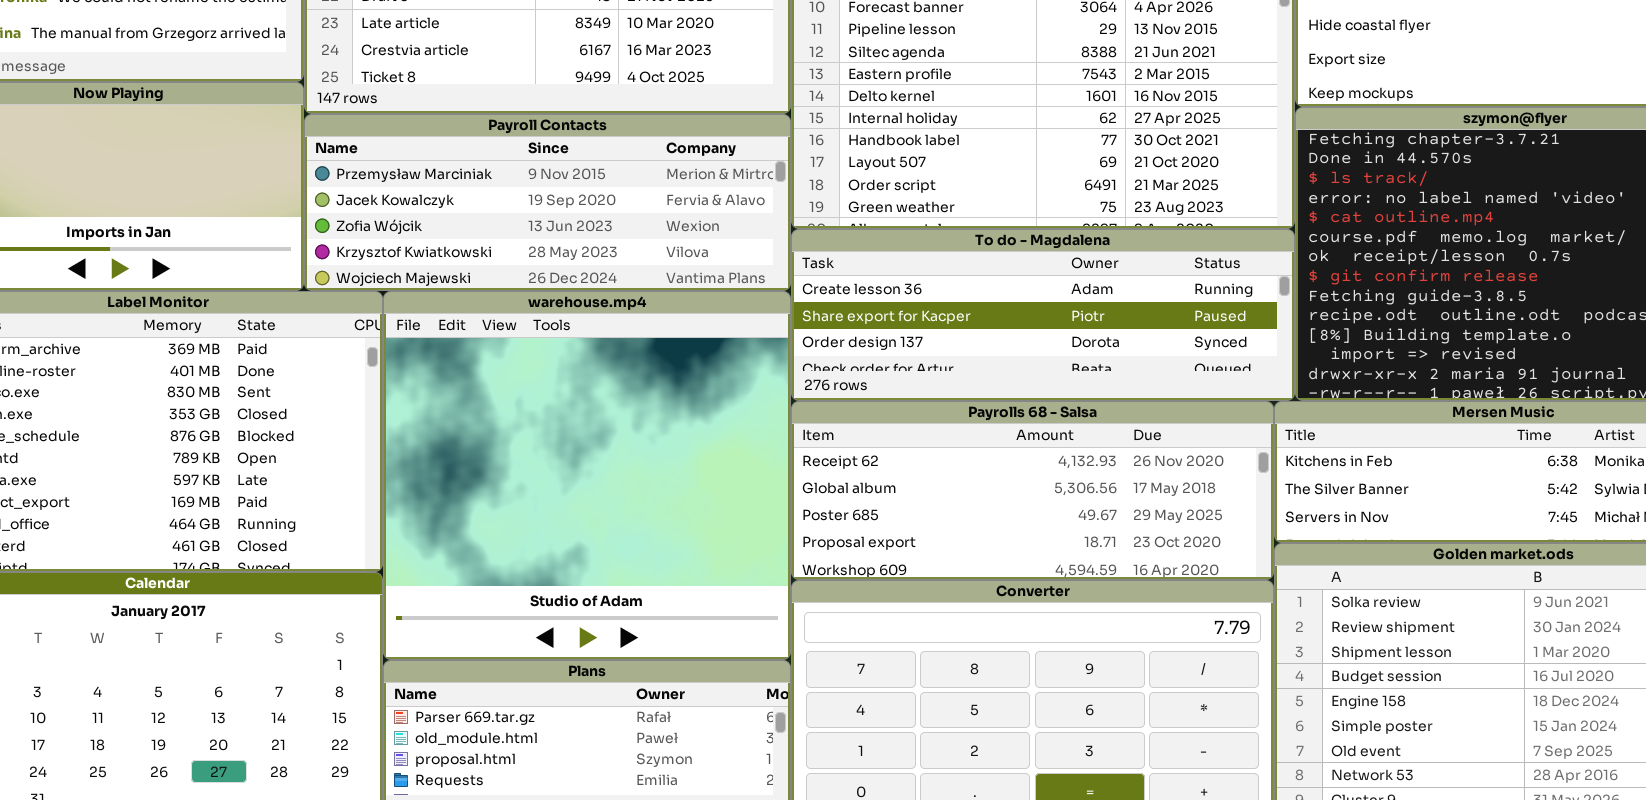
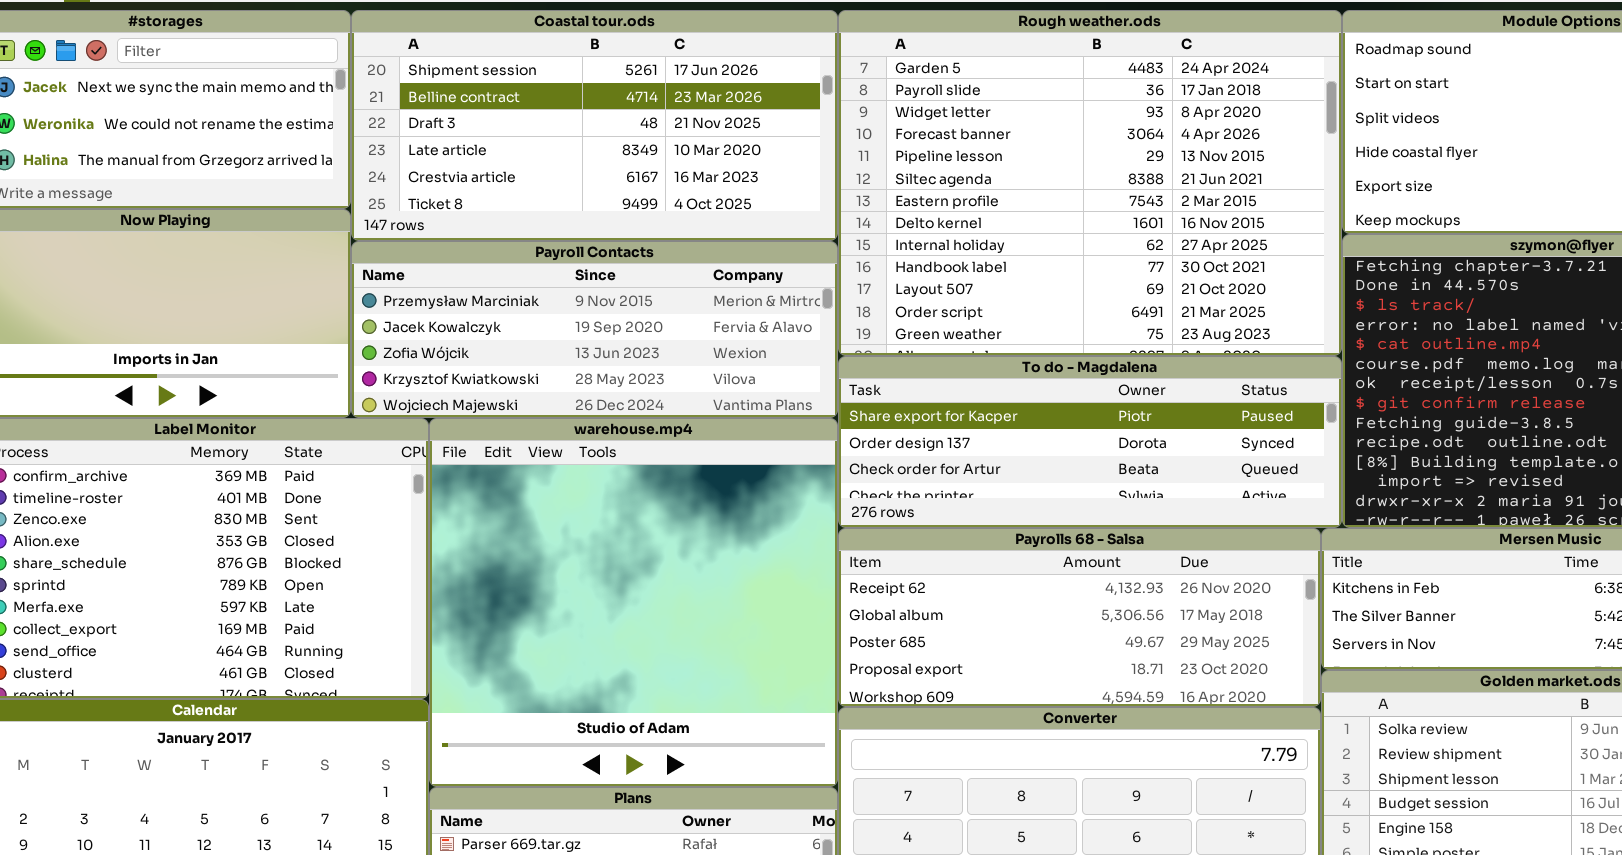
To do - Magdalena: [791,229,1295,401] -> [838,356,1342,528], scrolled down 1 row

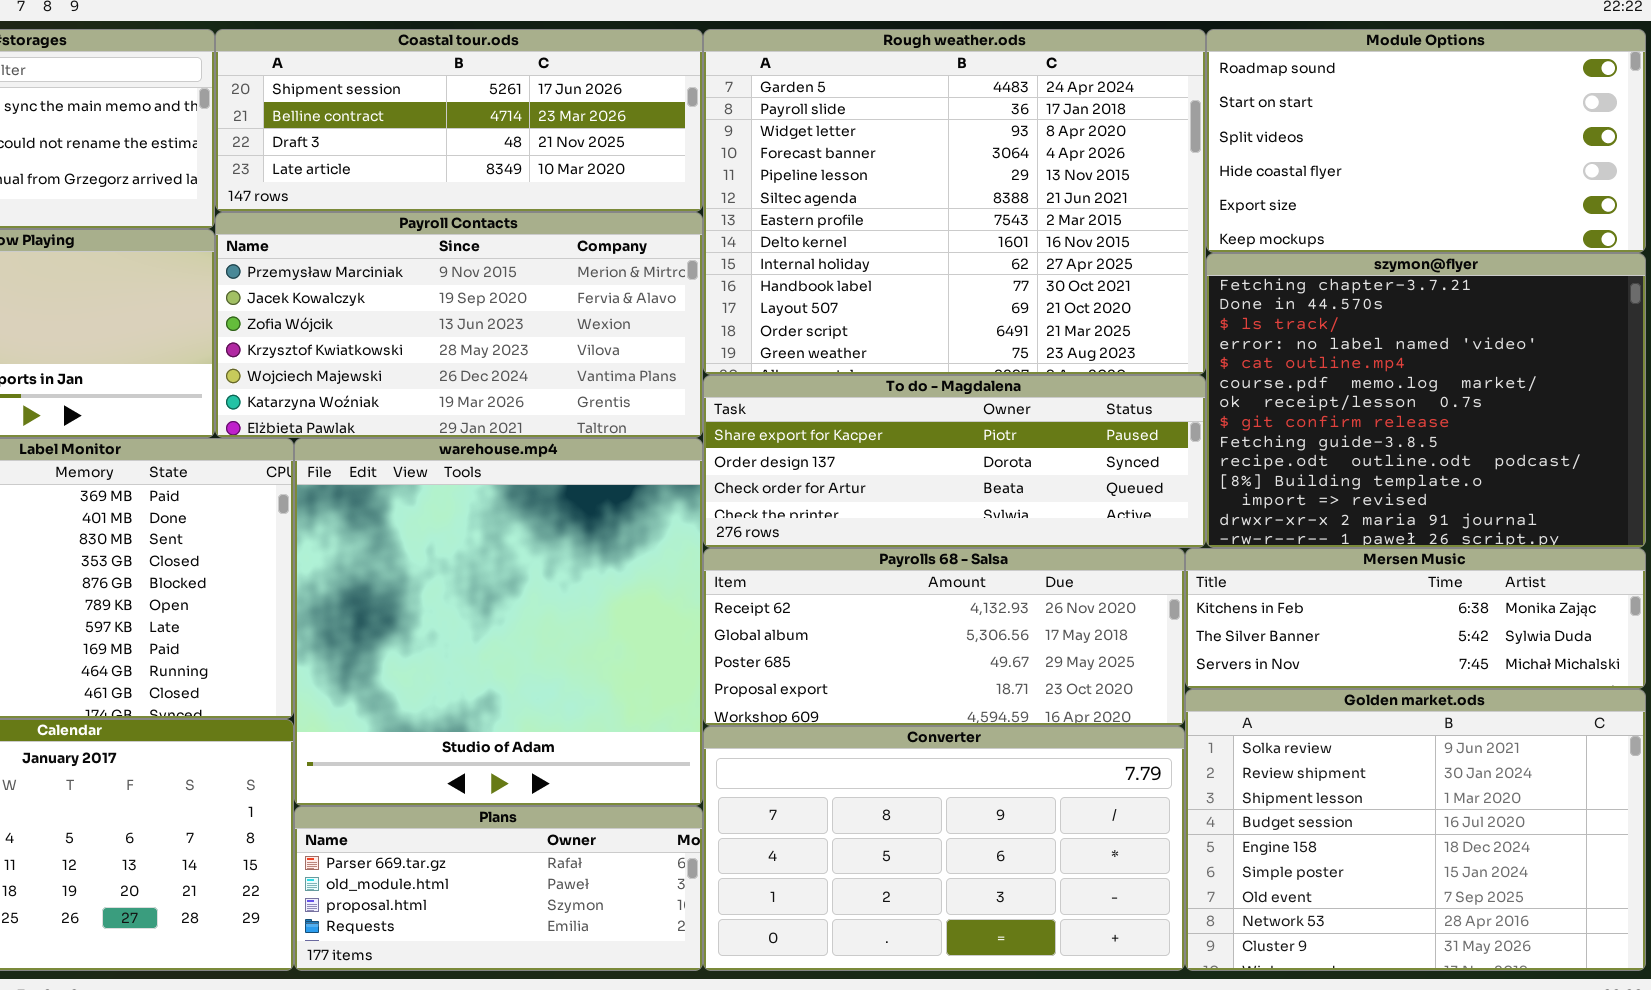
Coastal tour.ods: [351,10,838,241] -> [215,29,703,212], resized
Payroll Contacts: [351,241,838,418] -> [215,212,703,438], resized

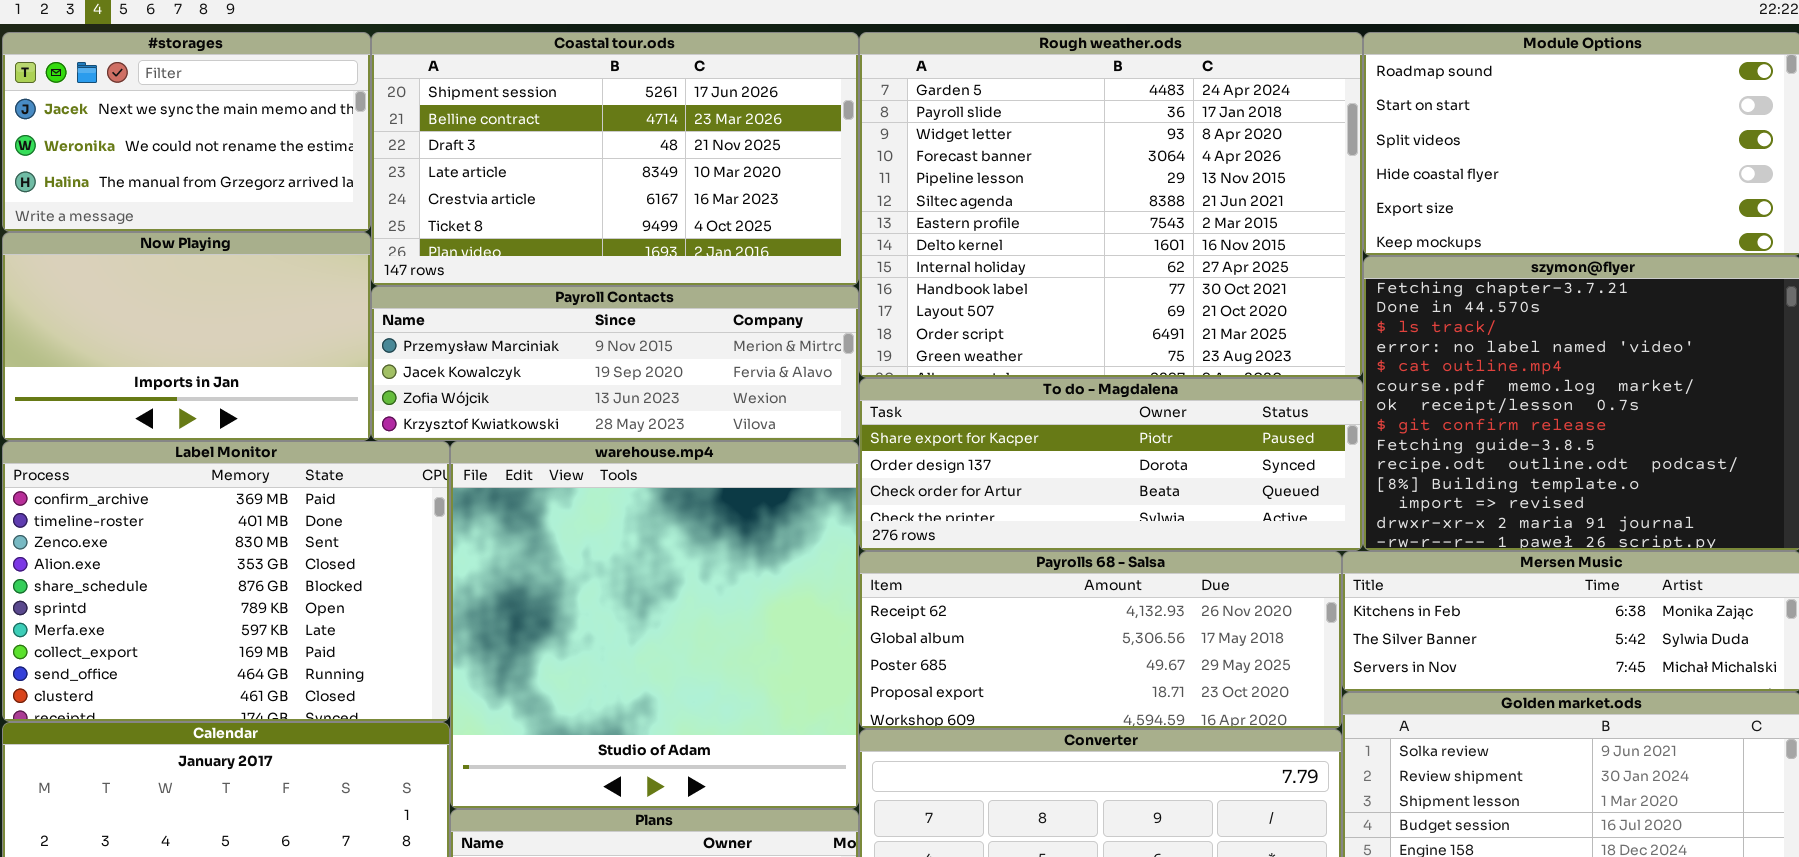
Coastal tour.ods: [215,29,703,212] -> [371,32,859,286], resized
Payroll Contacts: [215,212,703,438] -> [371,286,859,441], resized

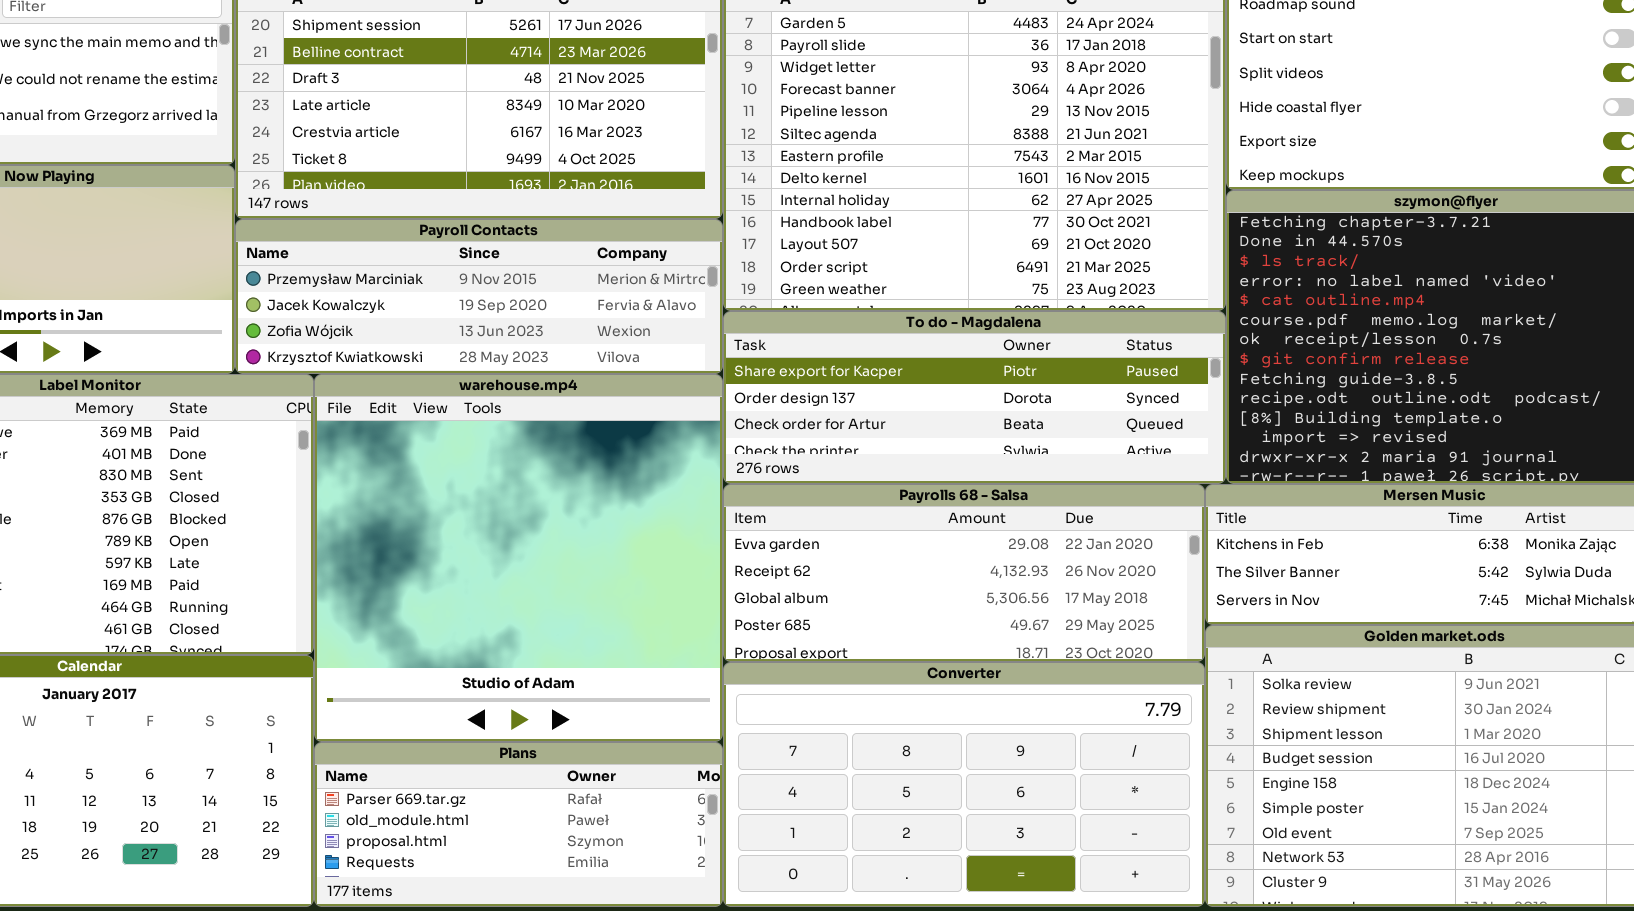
Payrolls 68 - Salsa: [859,551,1342,729] -> [723,484,1205,662], scrolled up 1 row

